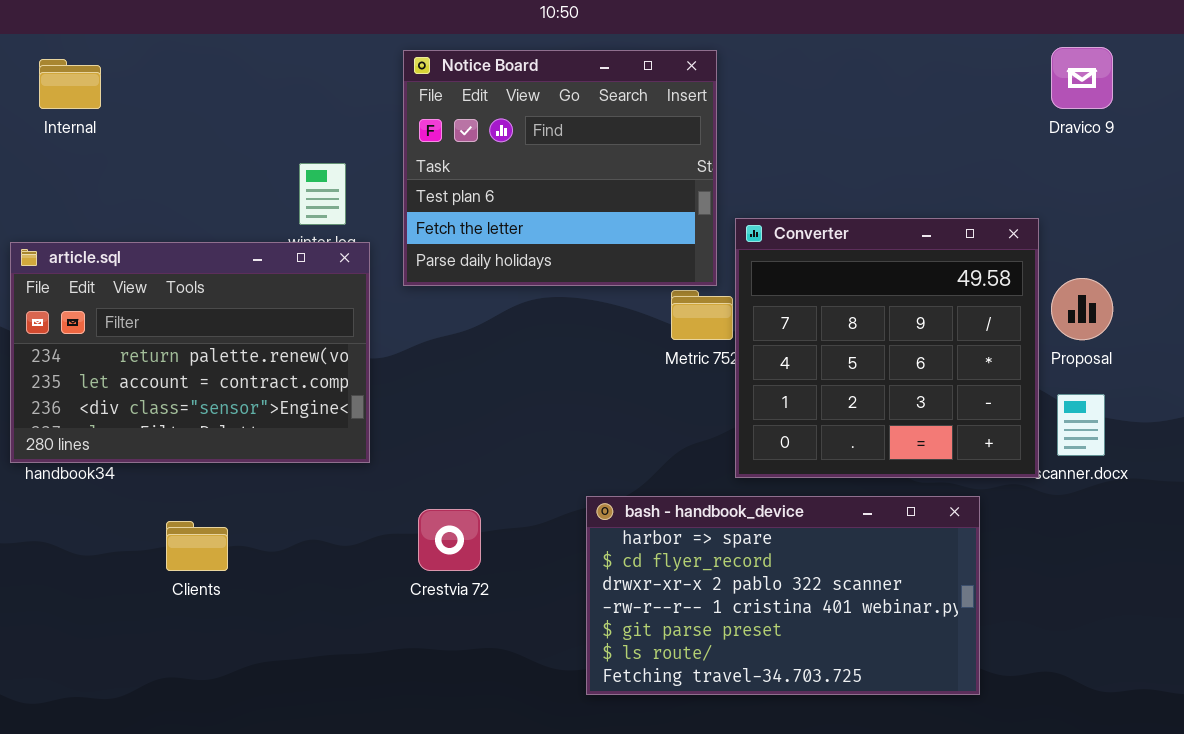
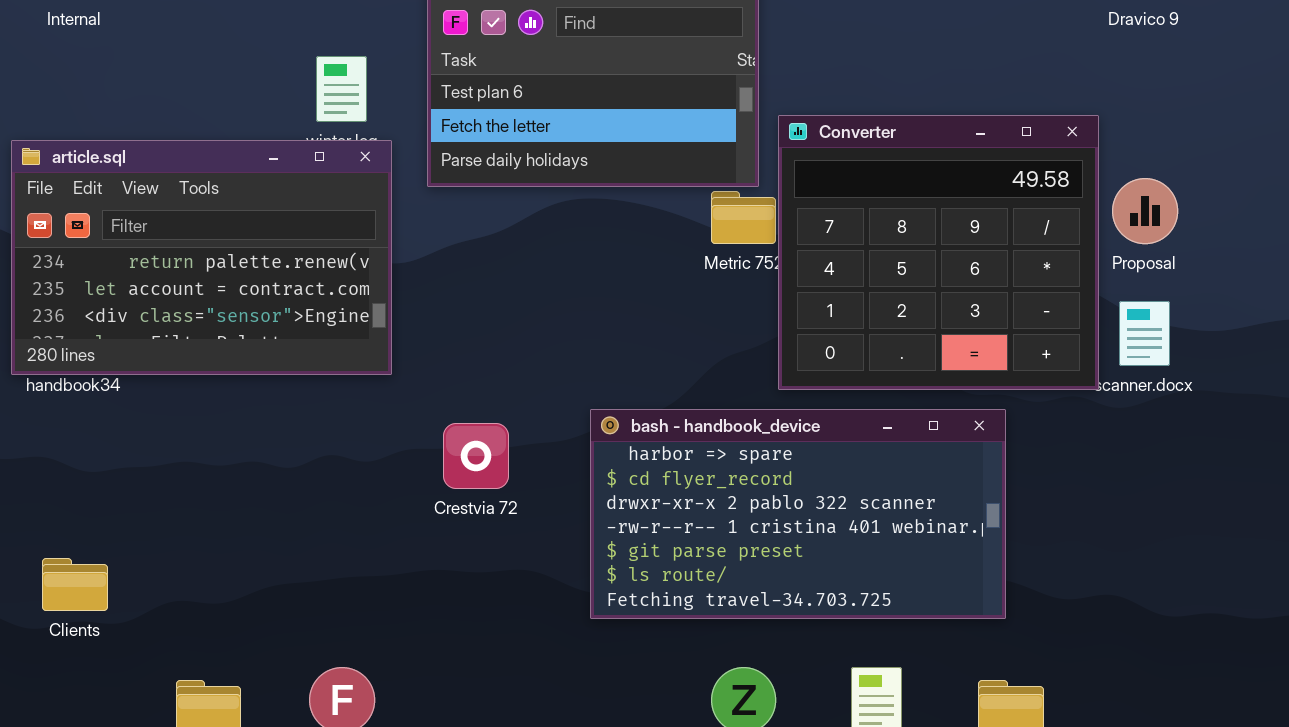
bash - handbook_device: [586,496,980,695] -> [590,409,1006,619], moved
Clients: [166,521,228,571] -> [42,558,108,611], moved

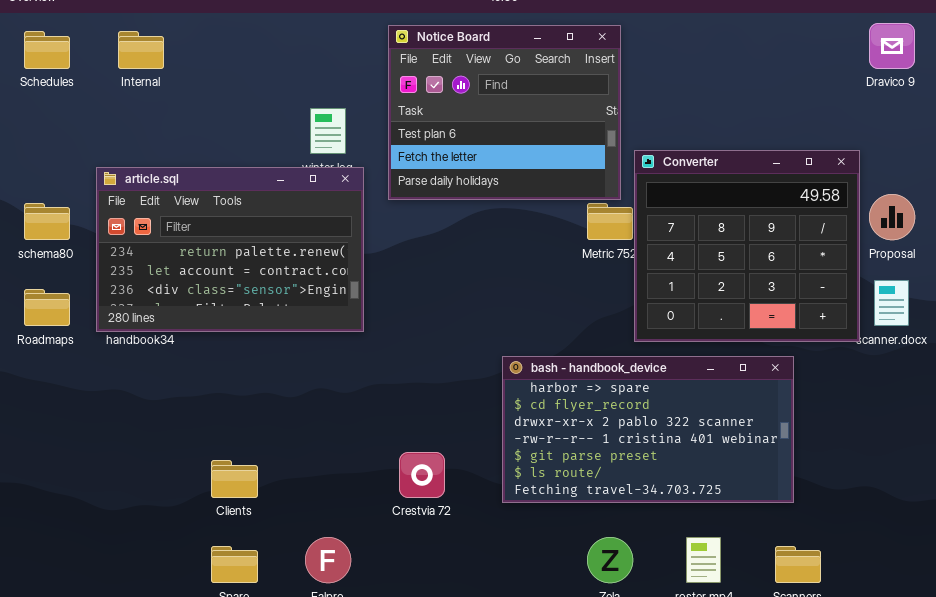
Crestvia 72: [443,423,509,489] -> [399,452,445,498], moved
Clients: [42,558,108,611] -> [211,460,258,498], moved

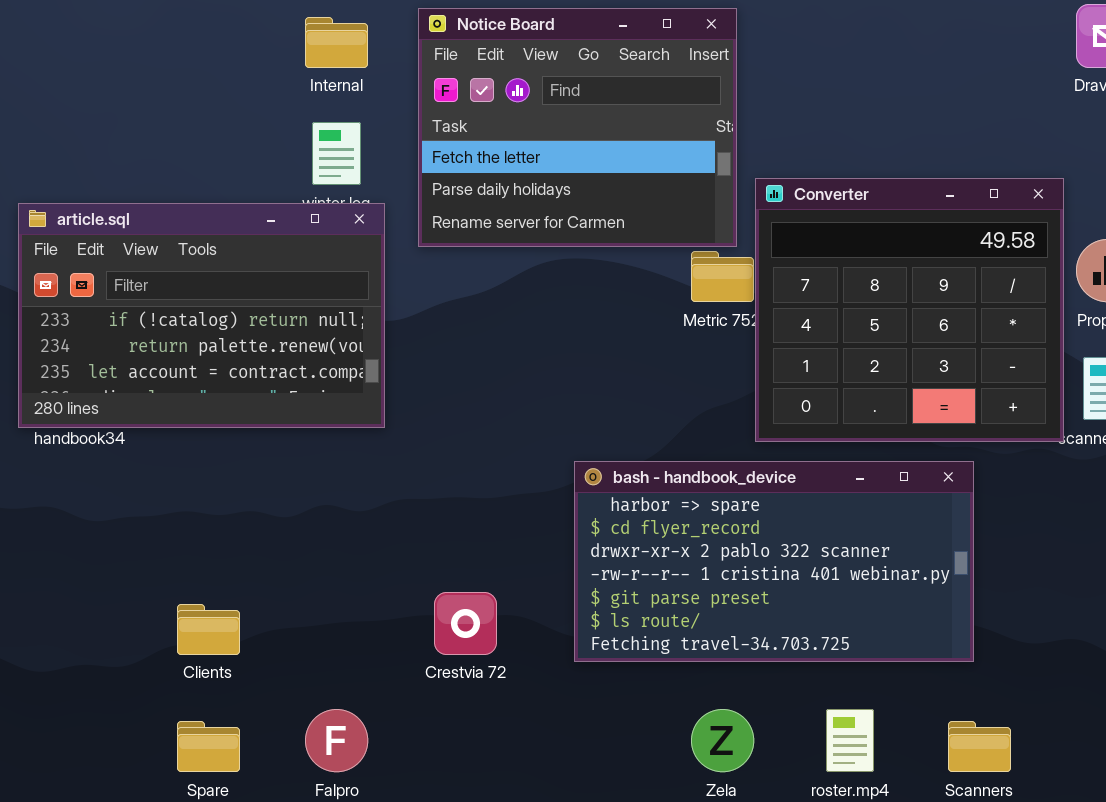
Notice Board: [388,25,621,200] -> [418,8,737,247], scrolled down 1 row
Internal: [118,31,164,69] -> [305,17,368,68], moved
article.sql: [96,167,364,332] -> [18,203,385,428], scrolled up 1 row

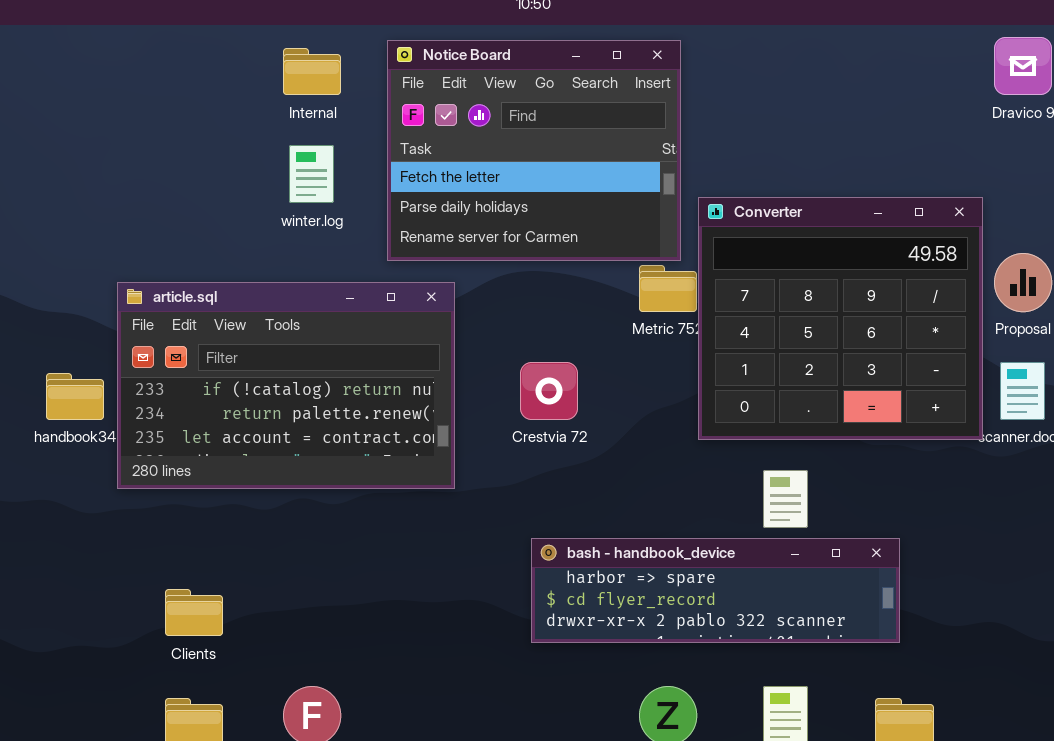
article.sql: [18,203,385,428] -> [117,282,455,489], moved
bash - handbook_device: [574,461,974,662] -> [531,538,900,643], resized
Crestvia 72: [434,592,497,655] -> [520,362,578,420], moved

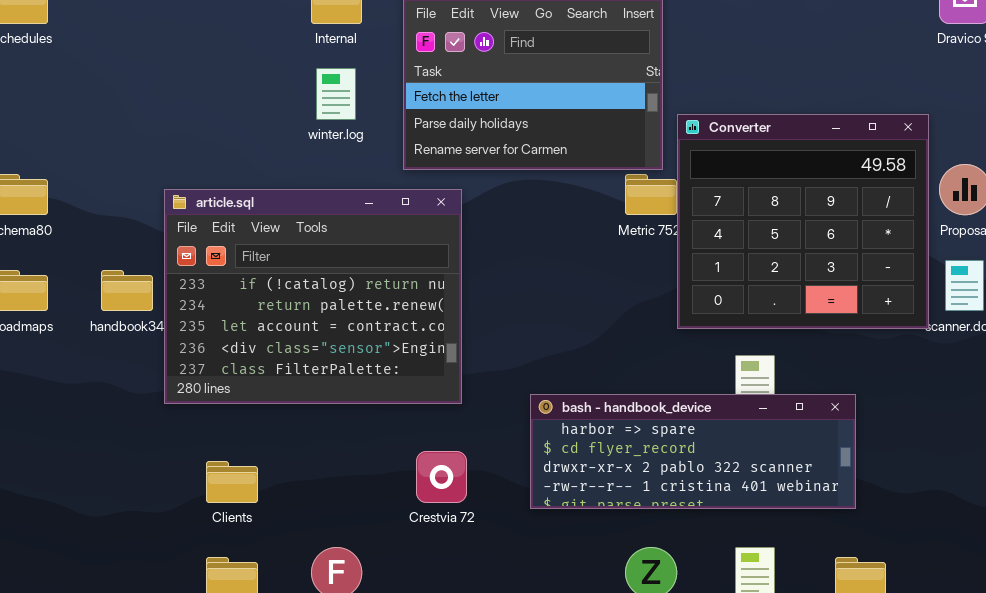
article.sql: [117,282,455,489] -> [164,189,462,404], resized
Crestvia 72: [520,362,578,420] -> [416,451,467,503], moved
bash - handbook_device: [531,538,900,643] -> [530,394,856,509], resized

